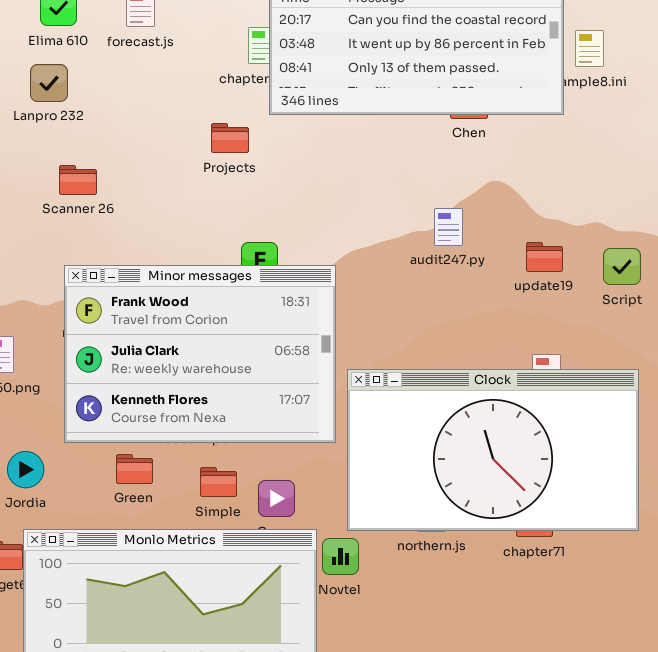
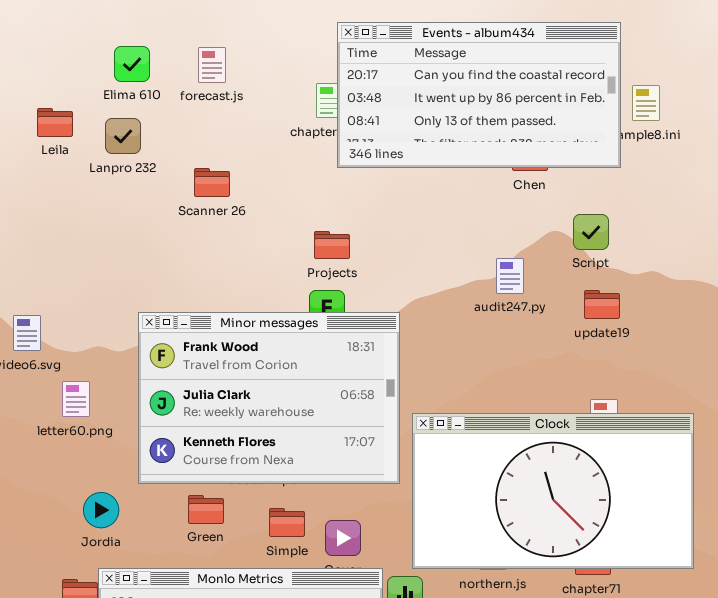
Projects: [211,123,249,153] -> [314,231,350,259], moved
Scanner 26: [59,165,97,195] -> [194,168,230,197], moved
Script: [603,248,641,285] -> [573,214,609,250], moved

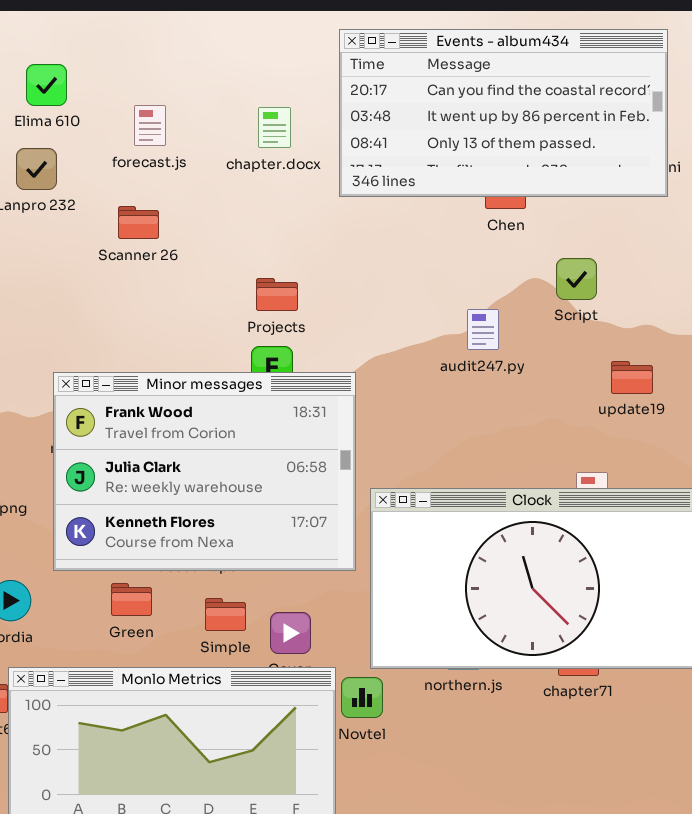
Events - album434: [337,22,621,168] -> [339,29,668,197], moved
forecast.js: [198,47,226,83] -> [134,105,166,146], moved
update19: [584,290,620,319] -> [611,361,653,394], moved

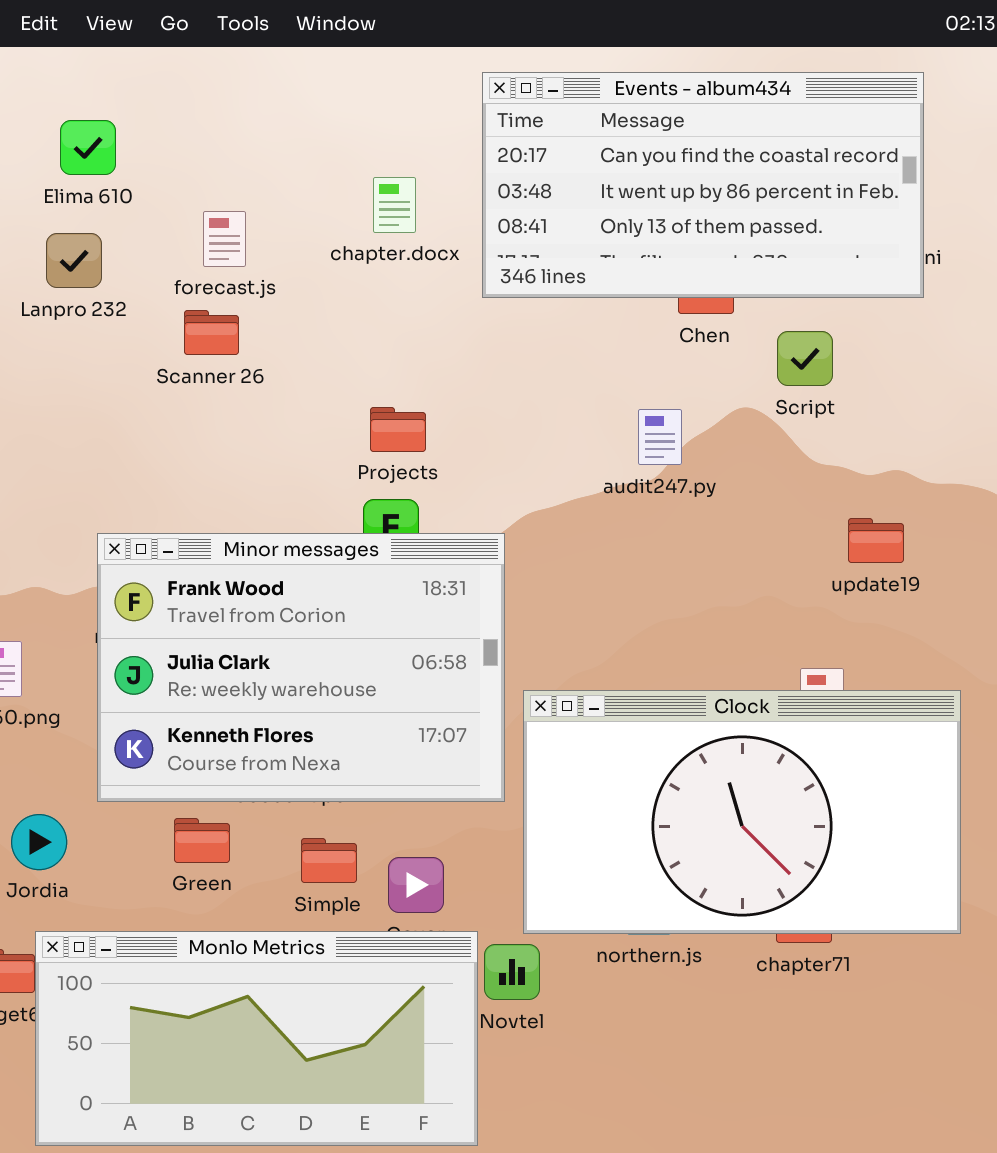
forecast.js: [134,105,166,146] -> [203,211,246,267], moved
Script: [556,258,597,300] -> [777,331,833,386], moved
audit247.py: [467,309,499,350] -> [638,409,682,465], moved

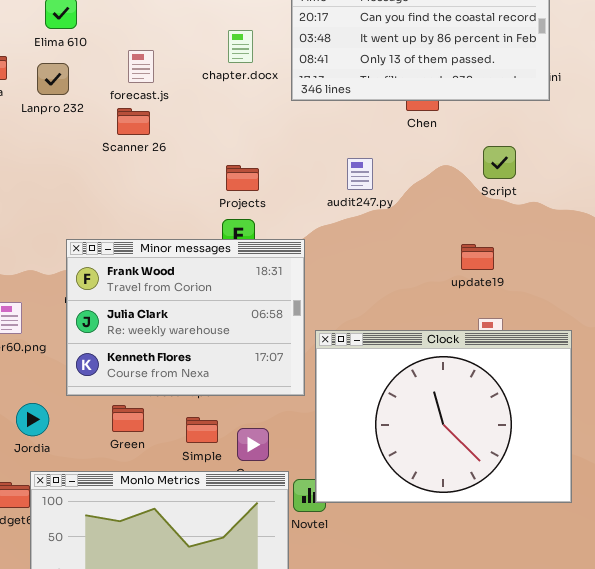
Script: [777,331,833,386] -> [483,146,516,179], moved
audit247.py: [638,409,682,465] -> [347,158,373,190], moved
update19: [848,518,904,563] -> [461,244,494,270], moved
Clock: [523,690,961,934] -> [315,330,572,503], resized

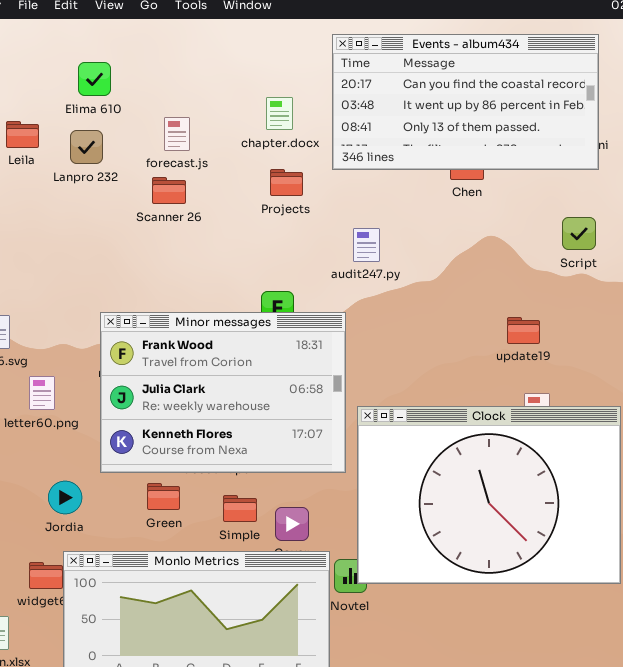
Script: [483,146,516,179] -> [562,217,596,250], moved
audit247.py: [347,158,373,190] -> [353,228,380,262], moved
Projects: [226,165,259,191] -> [270,169,303,196], moved

